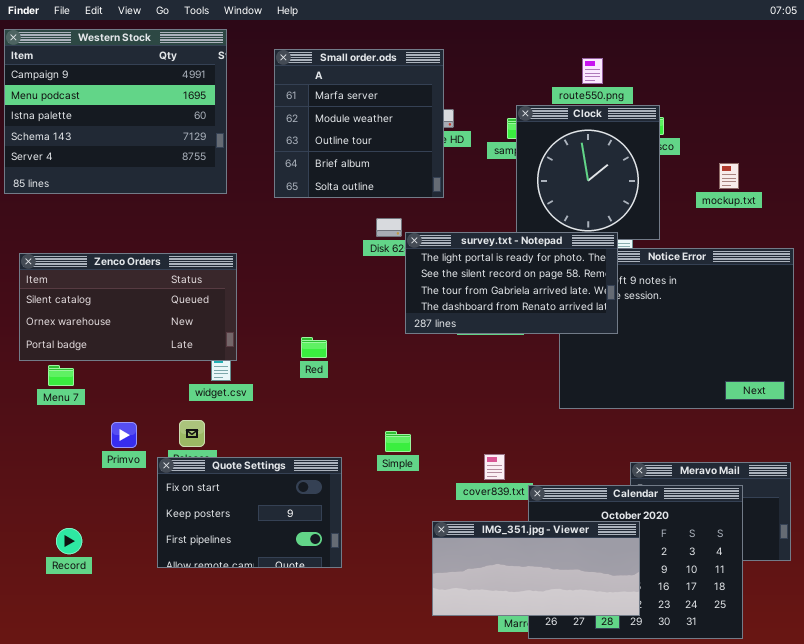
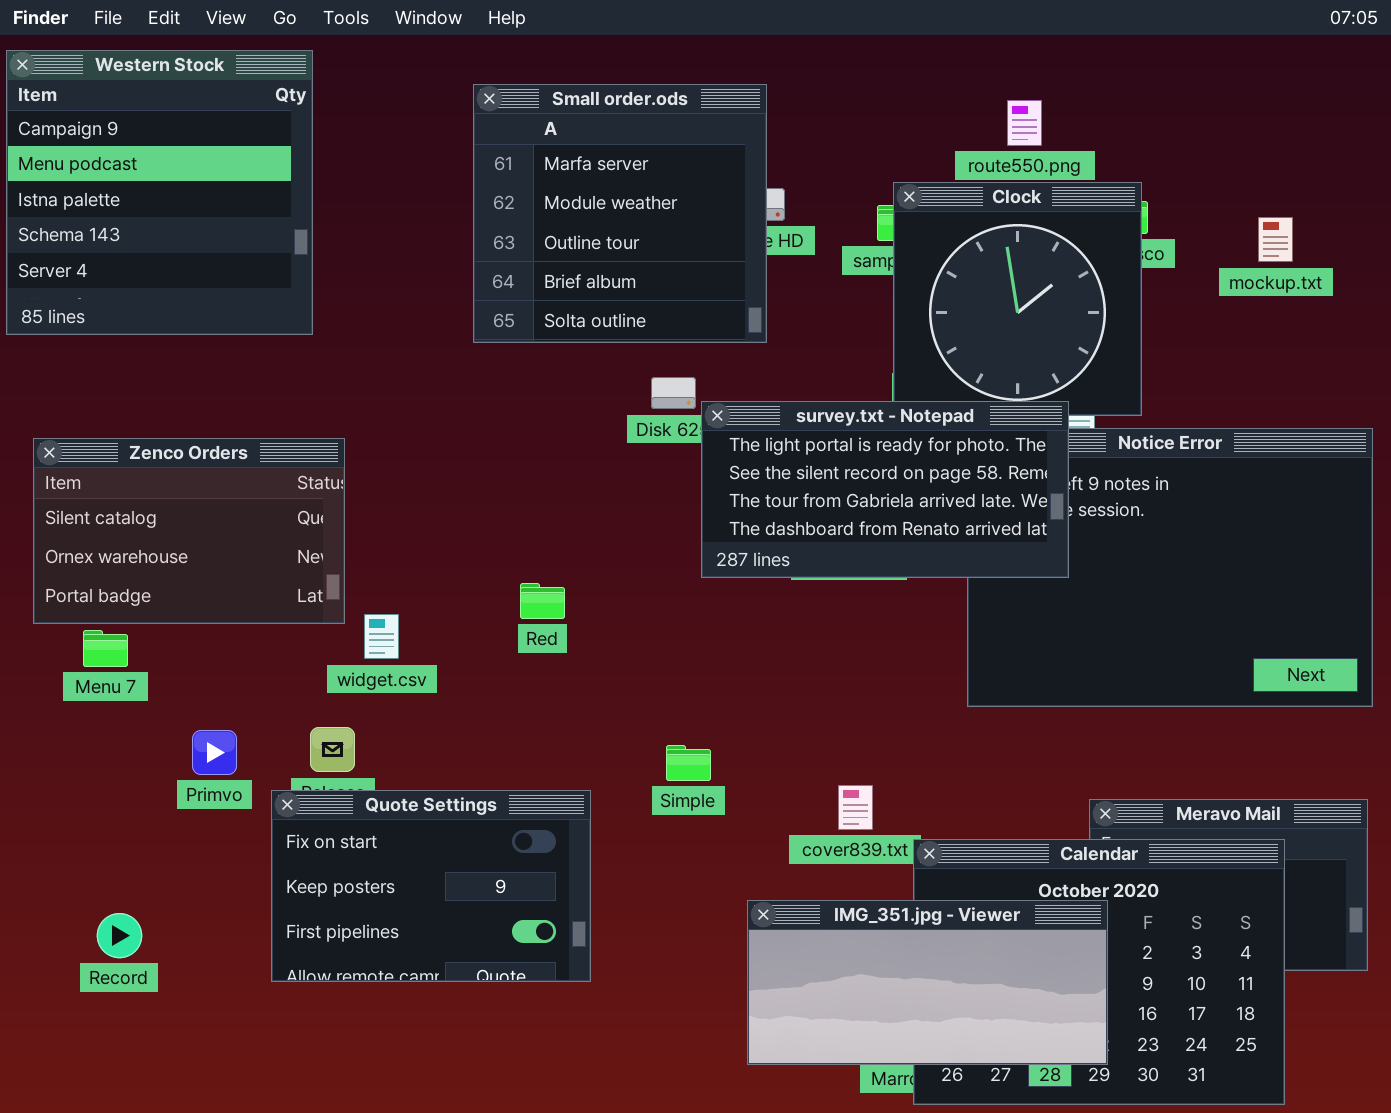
Western Stock: [4,29,227,194] -> [6,50,313,335], resized
mockup.txt: [719,163,739,189] -> [1258,217,1293,262], moved
Zenco Orders: [19,253,237,361] -> [33,438,345,624], resized

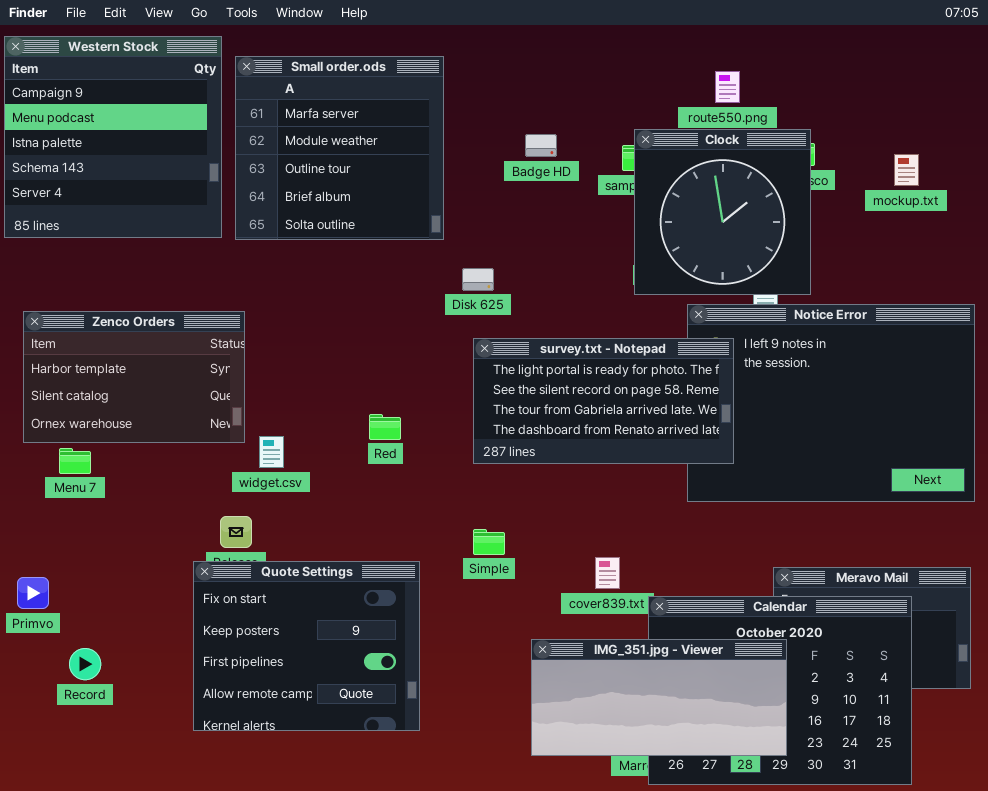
Small order.ods: [473,84,767,343] -> [235,56,444,240], moved
survey.txt - Notepad: [701,401,1069,578] -> [473,338,734,464], moved
Zenco Orders: [33,438,345,624] -> [23,311,245,443], scrolled up 1 row
Primvo: [192,730,237,775] -> [17,577,49,609], moved
Quote Settings: [271,790,591,982] -> [193,561,420,731], resized

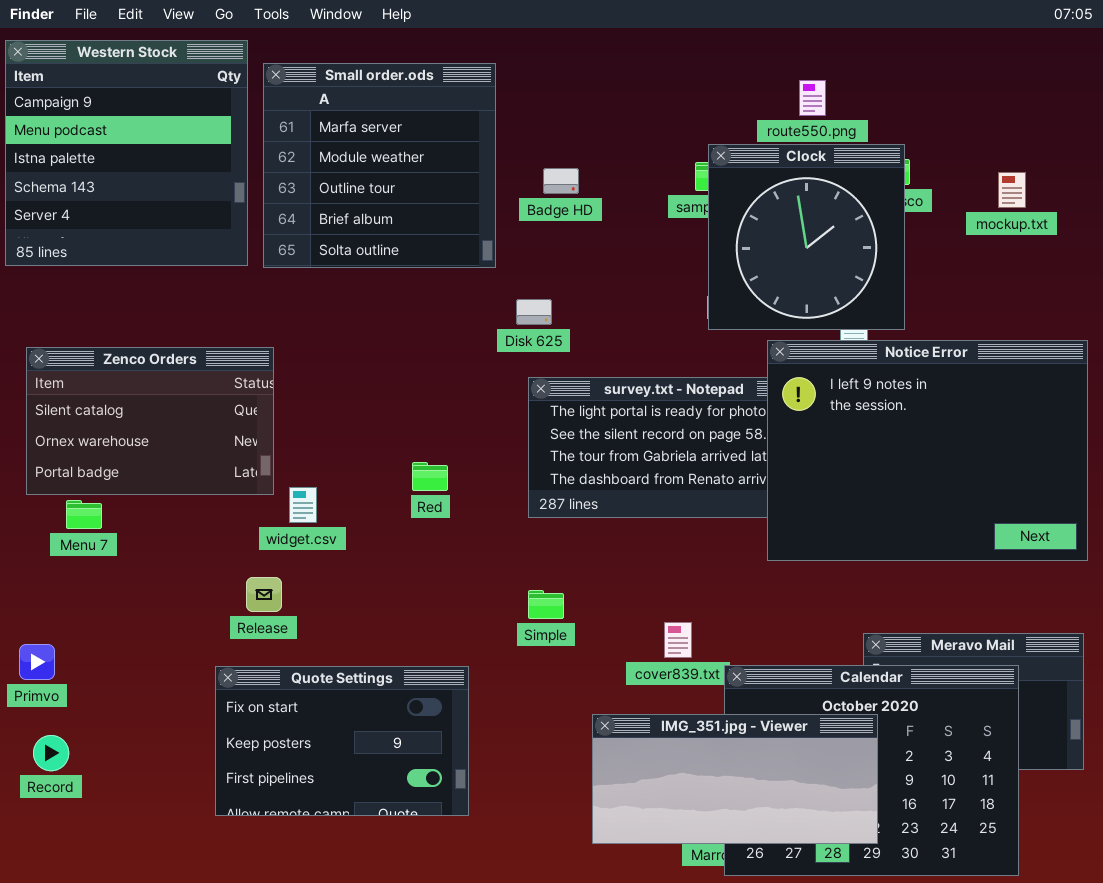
Badge HD: [525,134,557,157] -> [543,168,579,194], moved
Notice Error: [687,304,975,502] -> [767,340,1088,561], raised
Zenco Orders: [23,311,245,443] -> [26,347,274,495], scrolled down 1 row
Quote Settings: [193,561,420,731] -> [215,666,469,816], resized
Record: [69,648,101,680] -> [33,735,69,771], moved

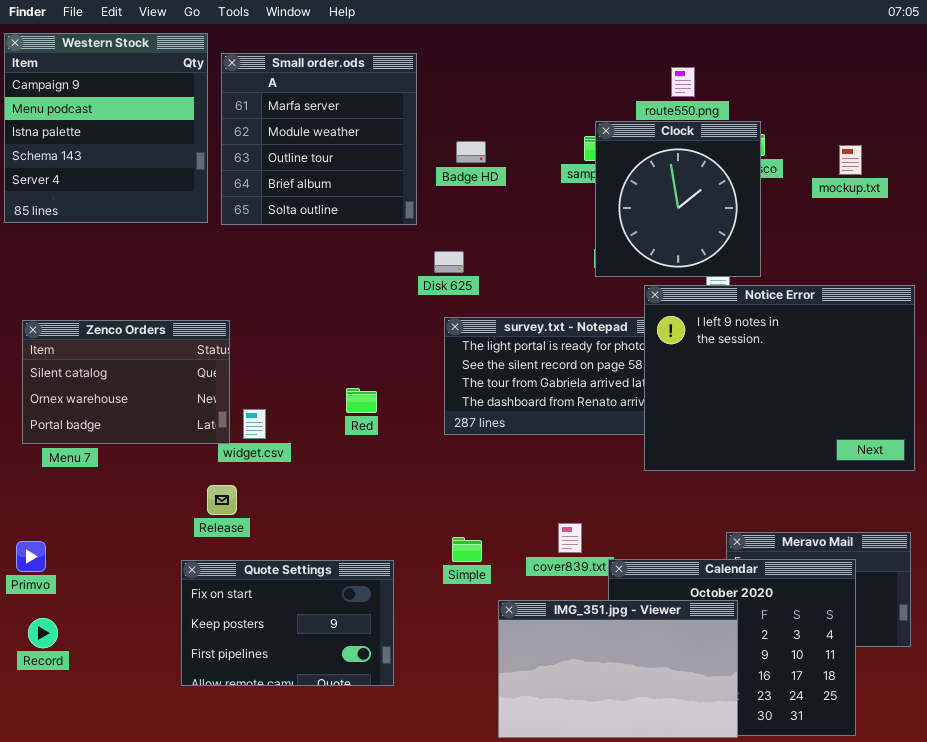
Zenco Orders: [26,347,274,495] -> [22,320,230,444], moved
Simple: [528,590,564,619] -> [452,537,482,562], moved
IMG_351.jpg - Viewer: [592,714,878,844] -> [498,600,738,738], resized

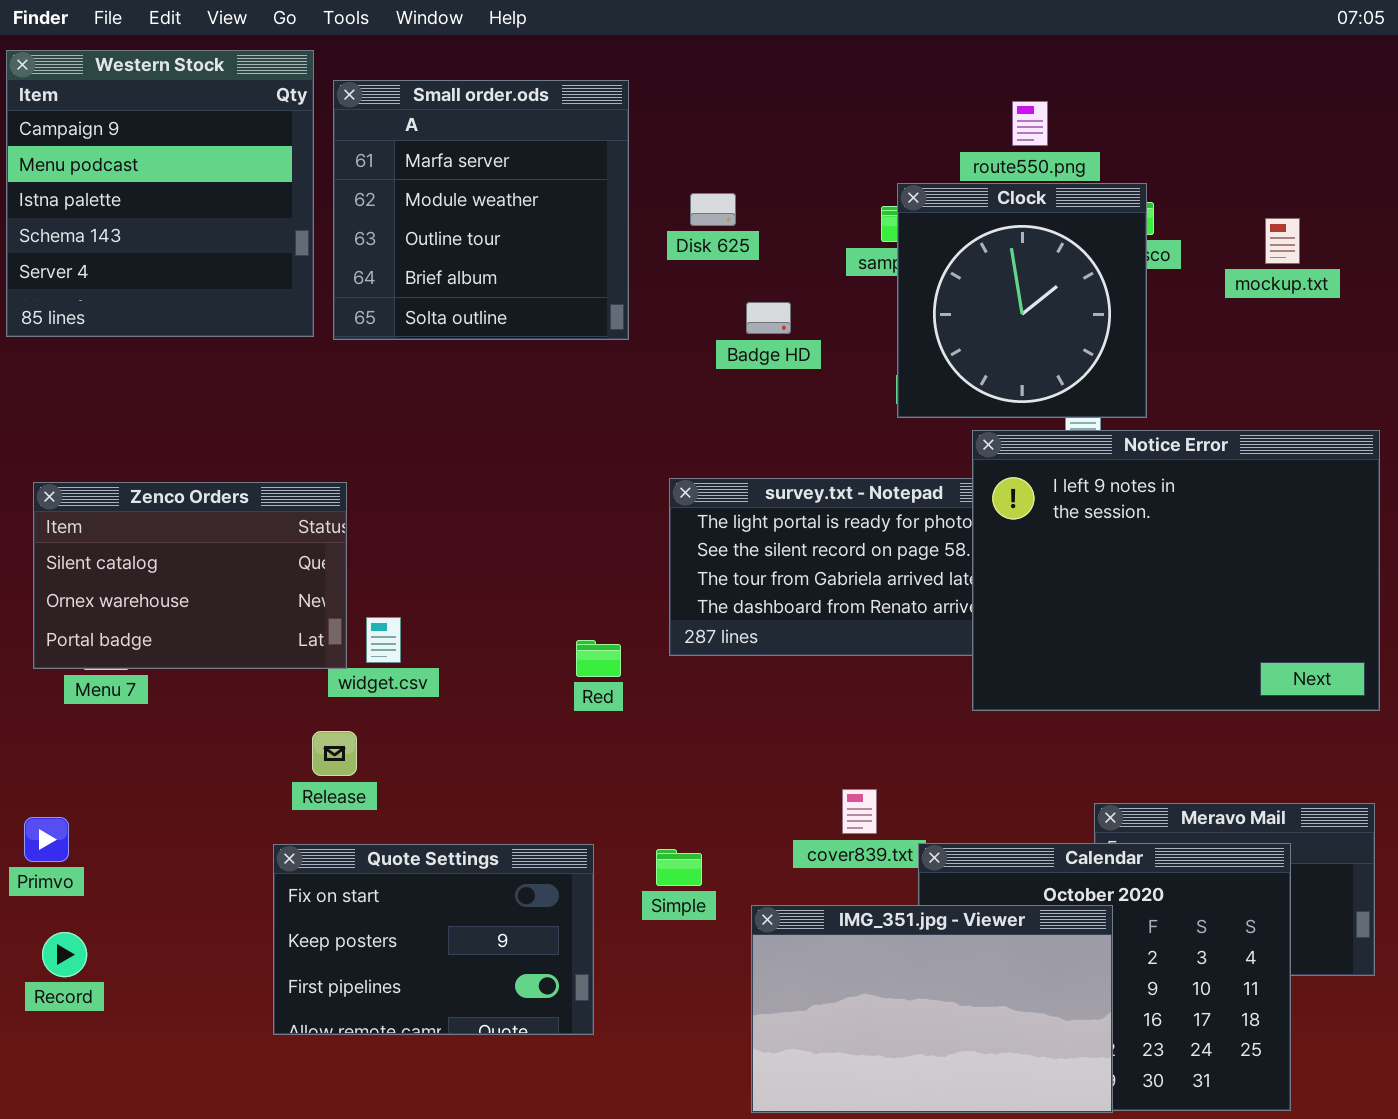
Badge HD: [456,141,486,163] -> [746,302,791,334], moved
Disk 625: [434,251,464,273] -> [690,193,736,226], moved
Red: [346,388,377,413] -> [576,640,621,677], moved
Simple: [452,537,482,562] -> [656,849,702,886], moved

